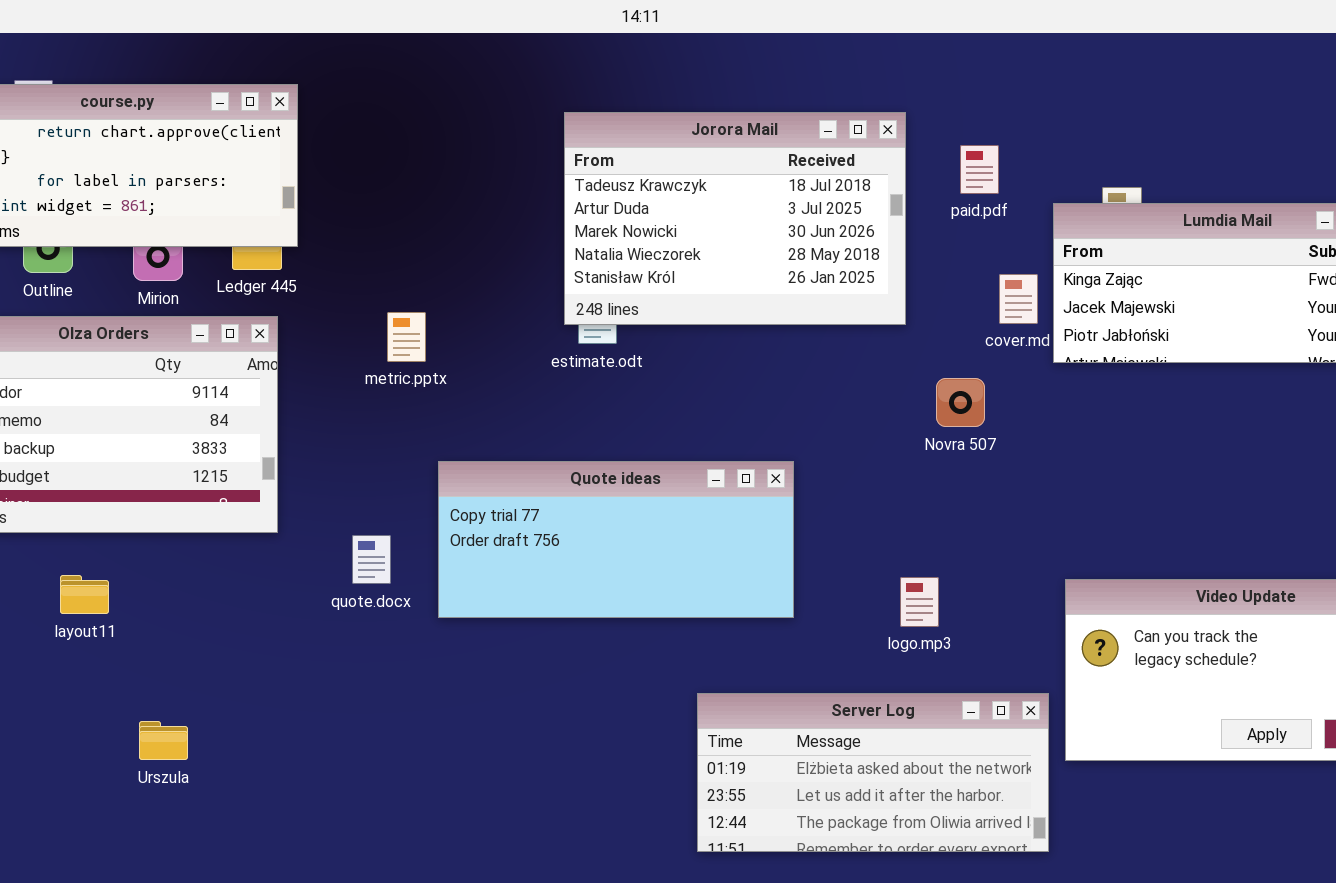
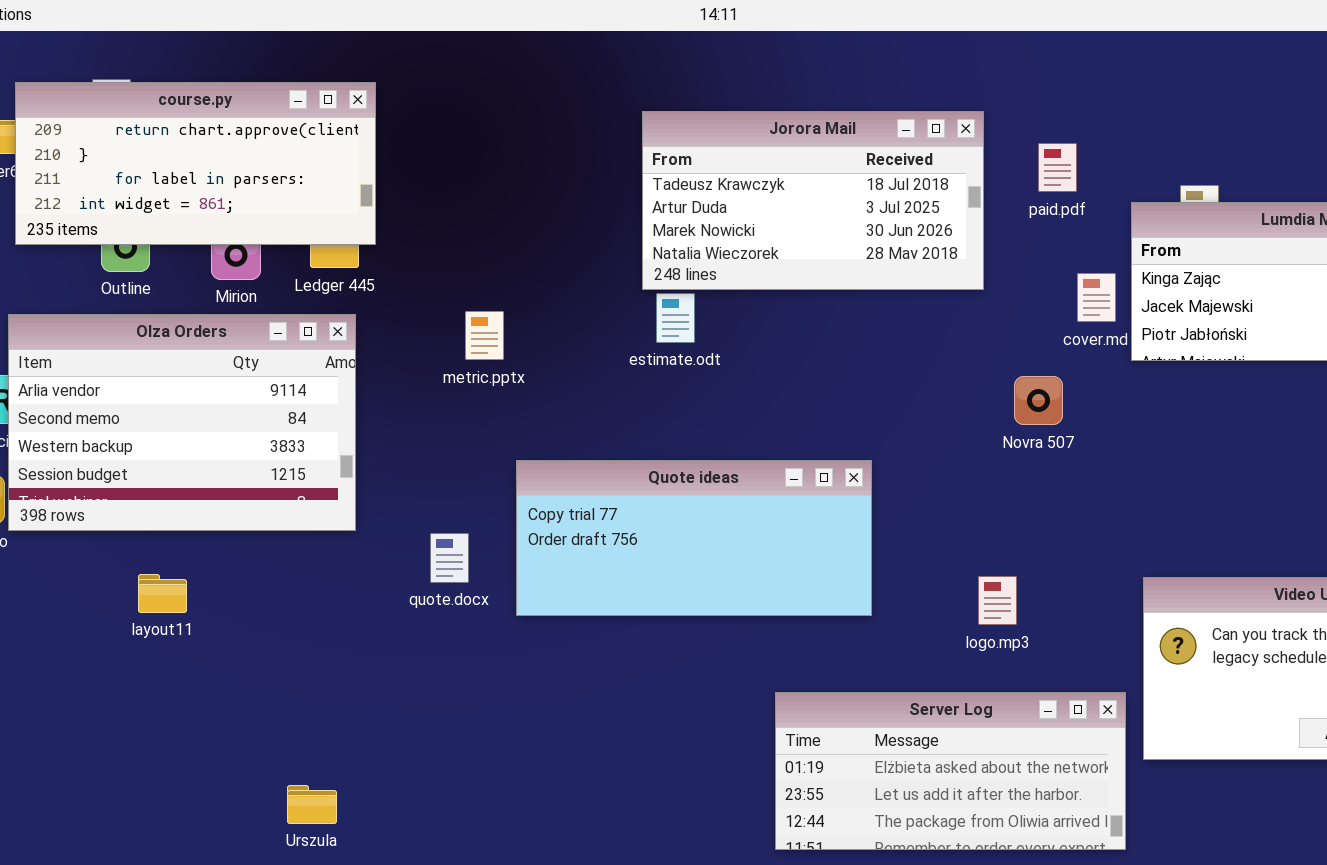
Jorora Mail: [564,112,906,325] -> [642,111,984,290], resized
Urszula: [139,721,188,760] -> [287,785,337,824], moved

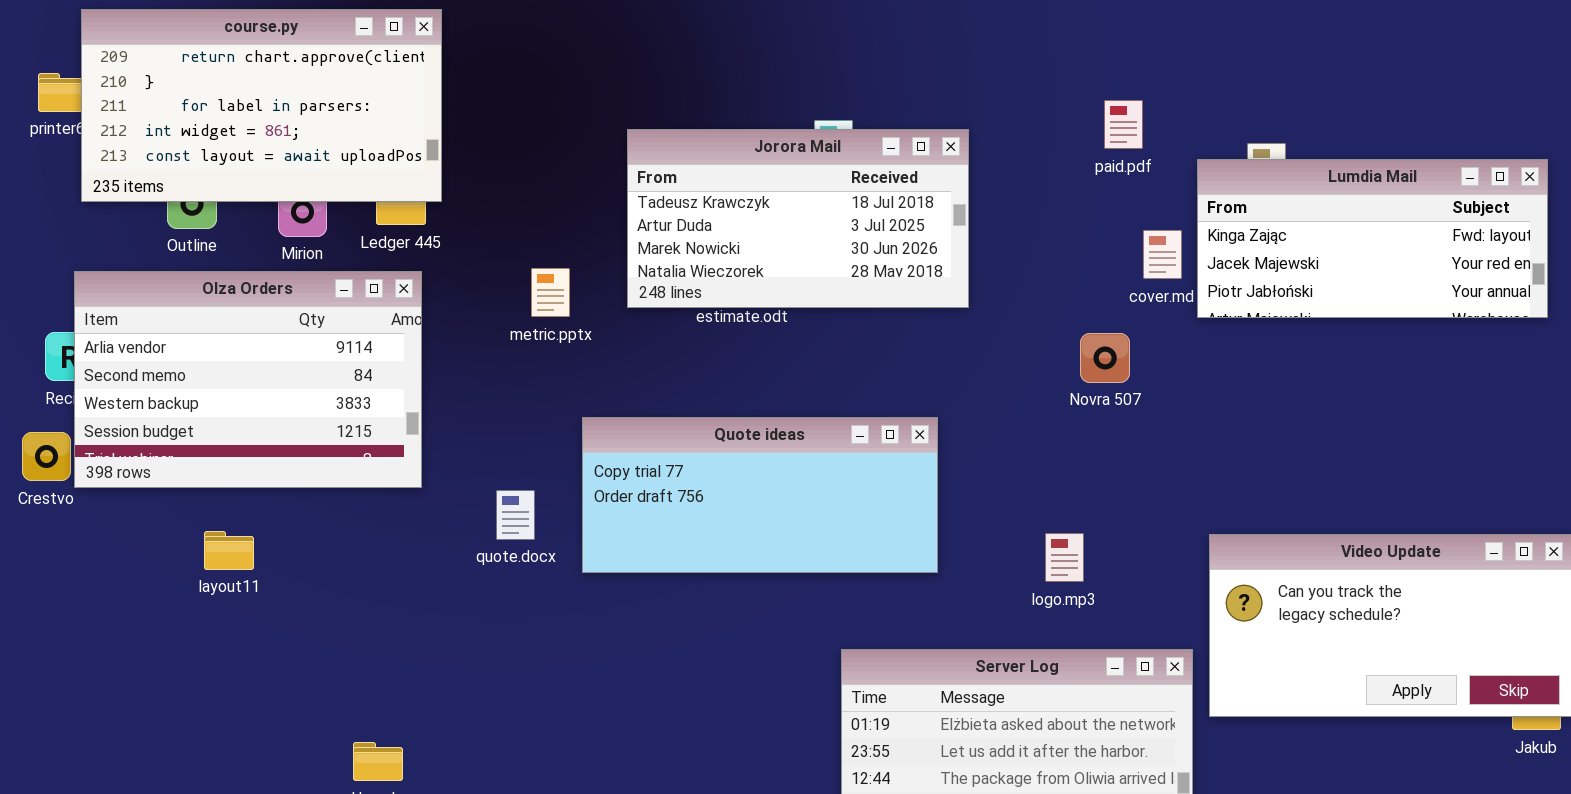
course.py: [15,82,376,245] -> [81,9,442,202], resized
Jorora Mail: [642,111,984,290] -> [627,129,969,308], moved

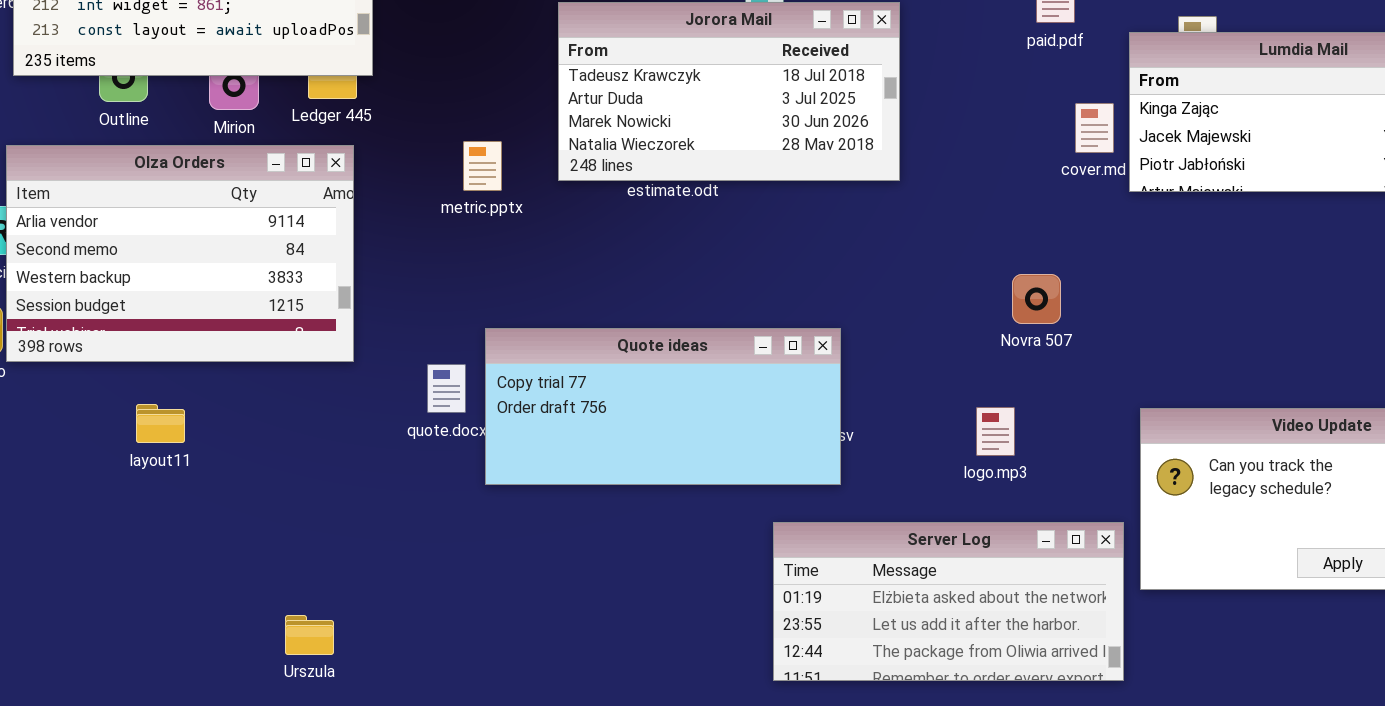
Novra 507: [1080,333,1130,383] -> [1012,274,1061,324], moved
Quote ideas: [582,417,938,573] -> [485,328,841,485], moved

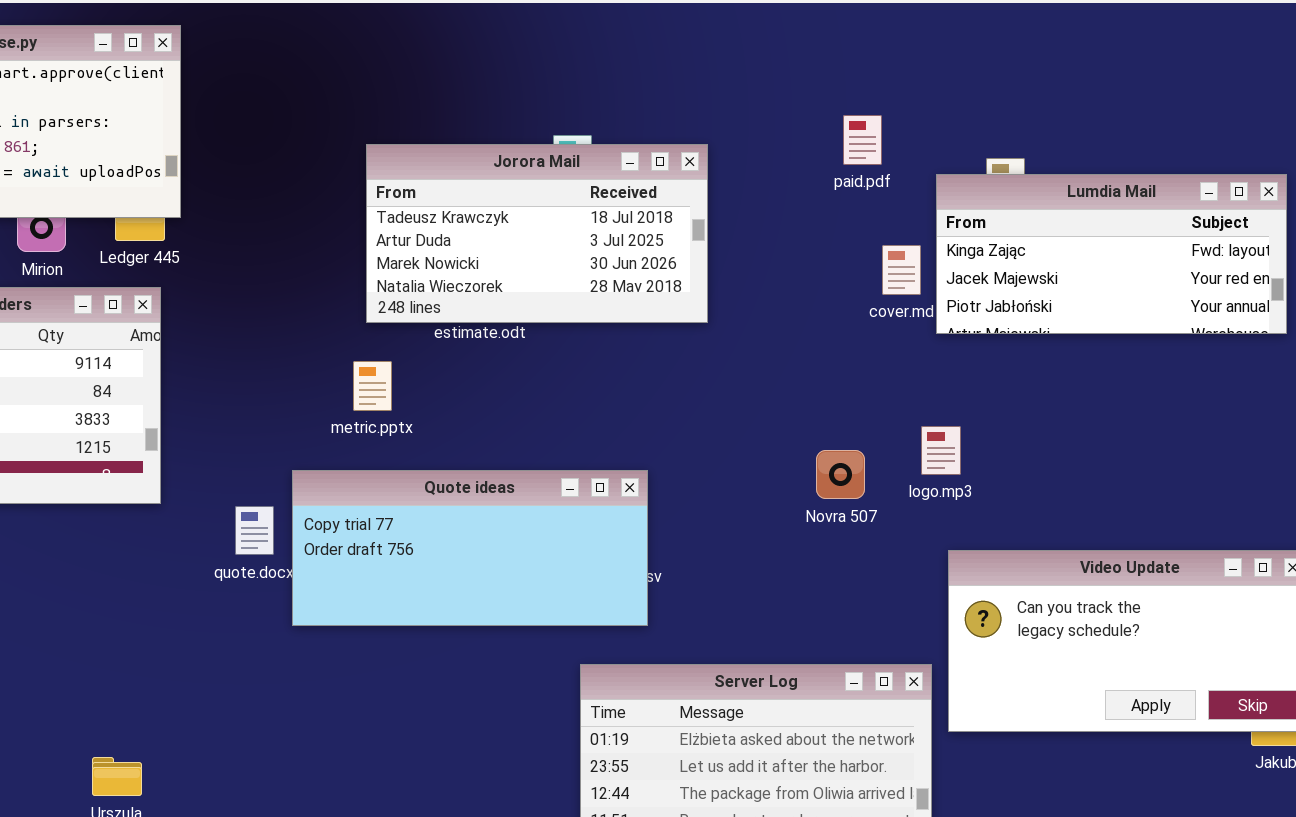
metric.pptx: [463,141,502,191] -> [353,361,392,411], moved
Novra 507: [1012,274,1061,324] -> [816,450,865,499], moved
logo.mp3: [976,407,1015,456] -> [921,426,961,475], moved

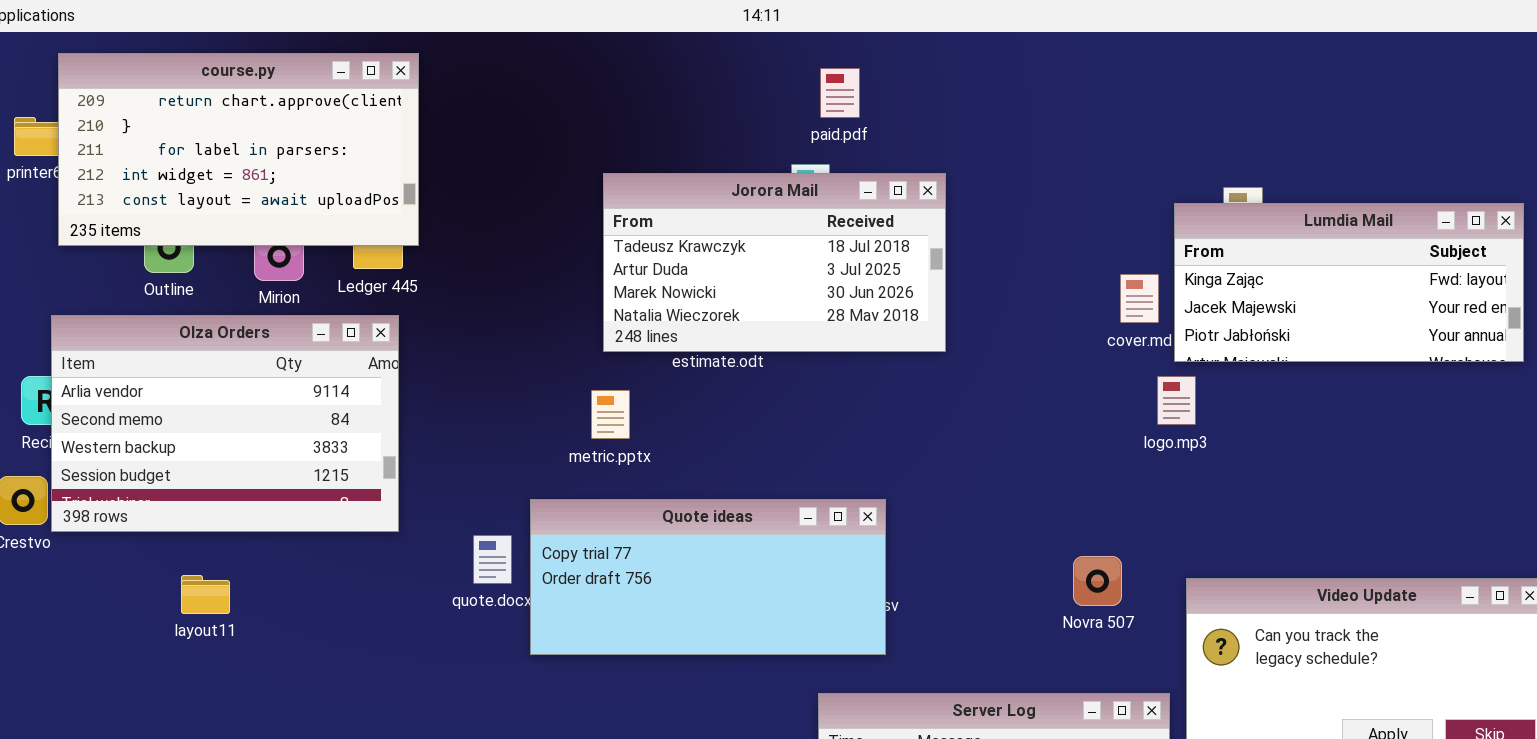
paid.pdf: [843,115,882,165] -> [820,68,860,118], moved
logo.mp3: [921,426,961,475] -> [1157,376,1196,425], moved
Novra 507: [816,450,865,499] -> [1073,556,1122,606], moved

